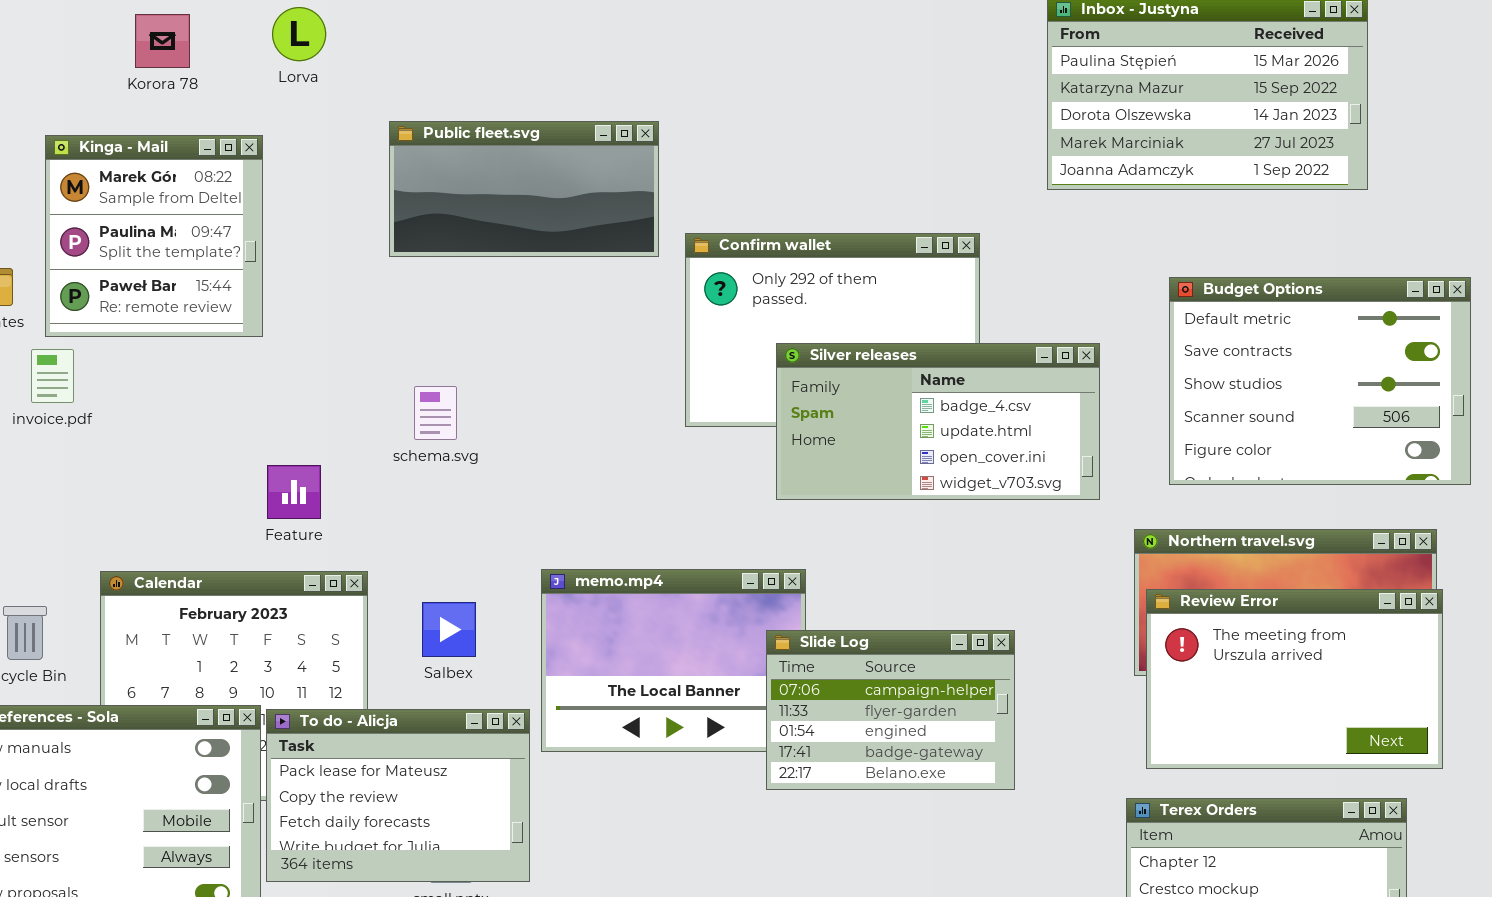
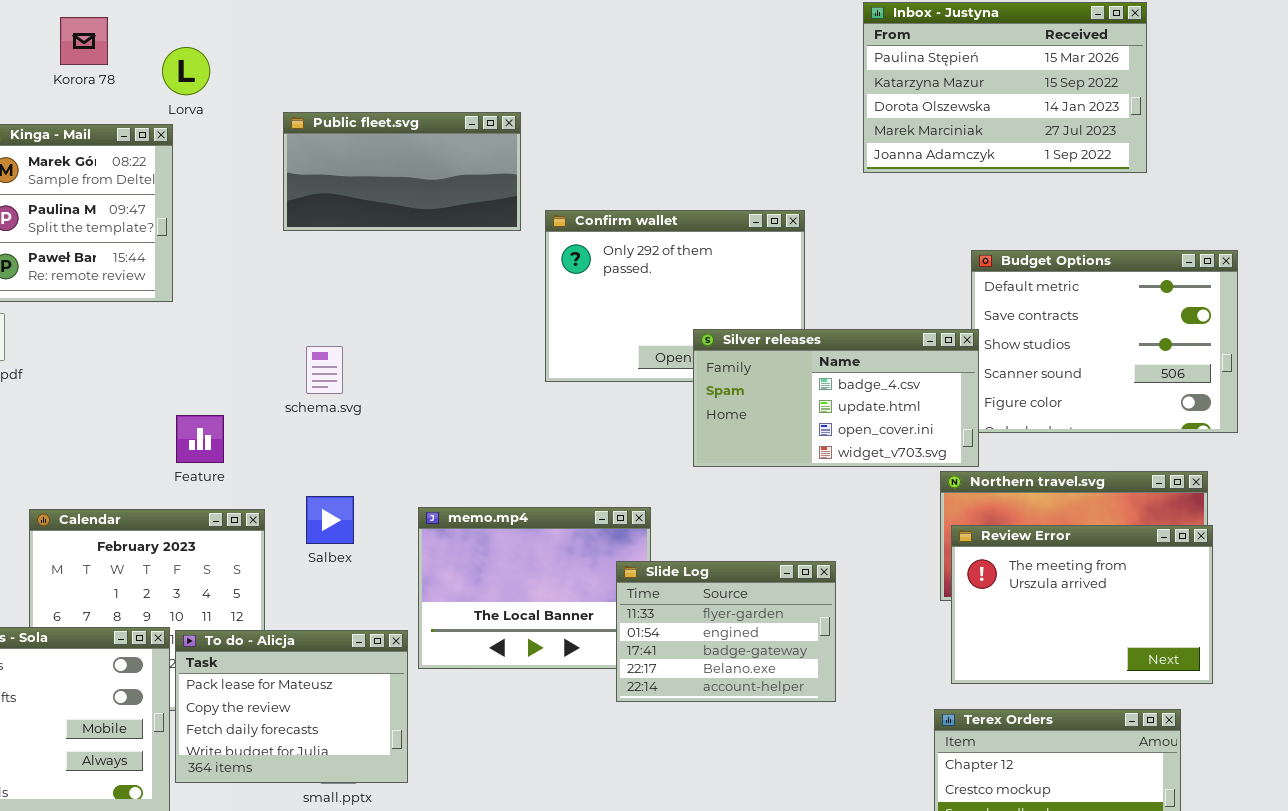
Lorva: [272,7,326,61] -> [162,47,210,95], moved
Silver releases: [776,343,1100,500] -> [693,329,979,467], moved
Salbex: [422,602,476,657] -> [306,496,354,544], moved
Slide Log: [766,630,1015,790] -> [616,561,836,702], scrolled down 1 row

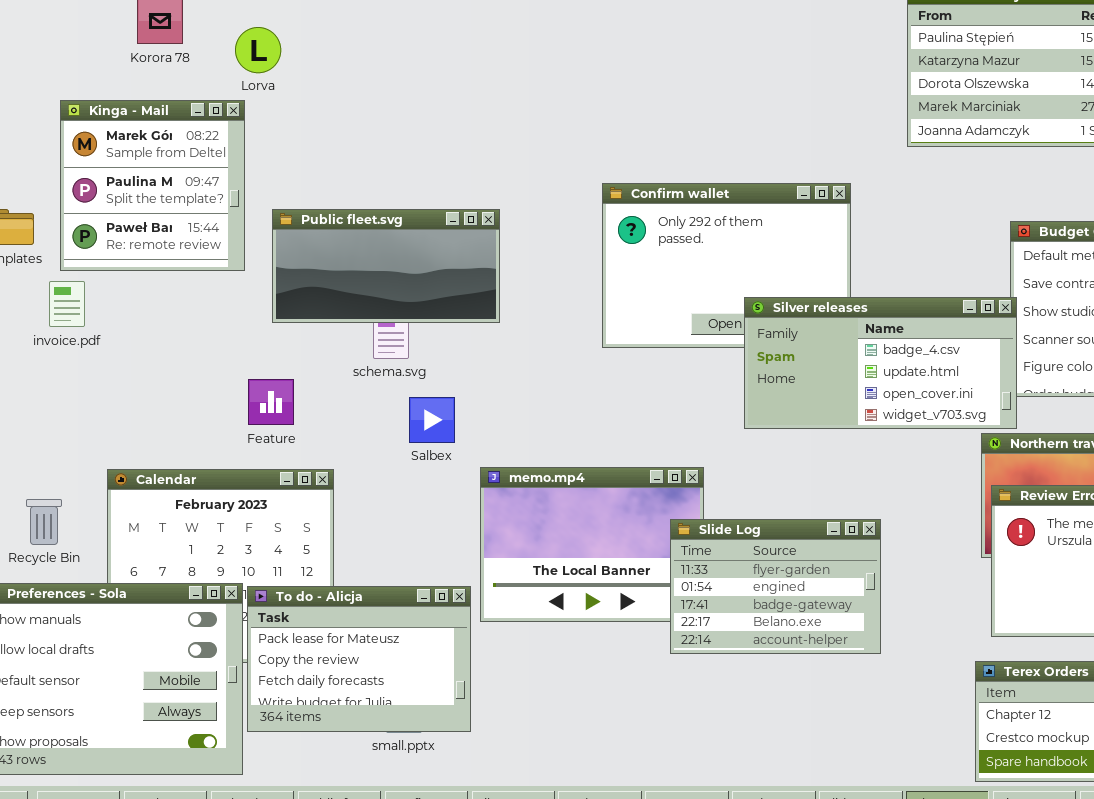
Public fleet.svg: [283,112,521,231] -> [272,209,500,323], moved
Salbex: [306,496,354,544] -> [409,397,455,443], moved

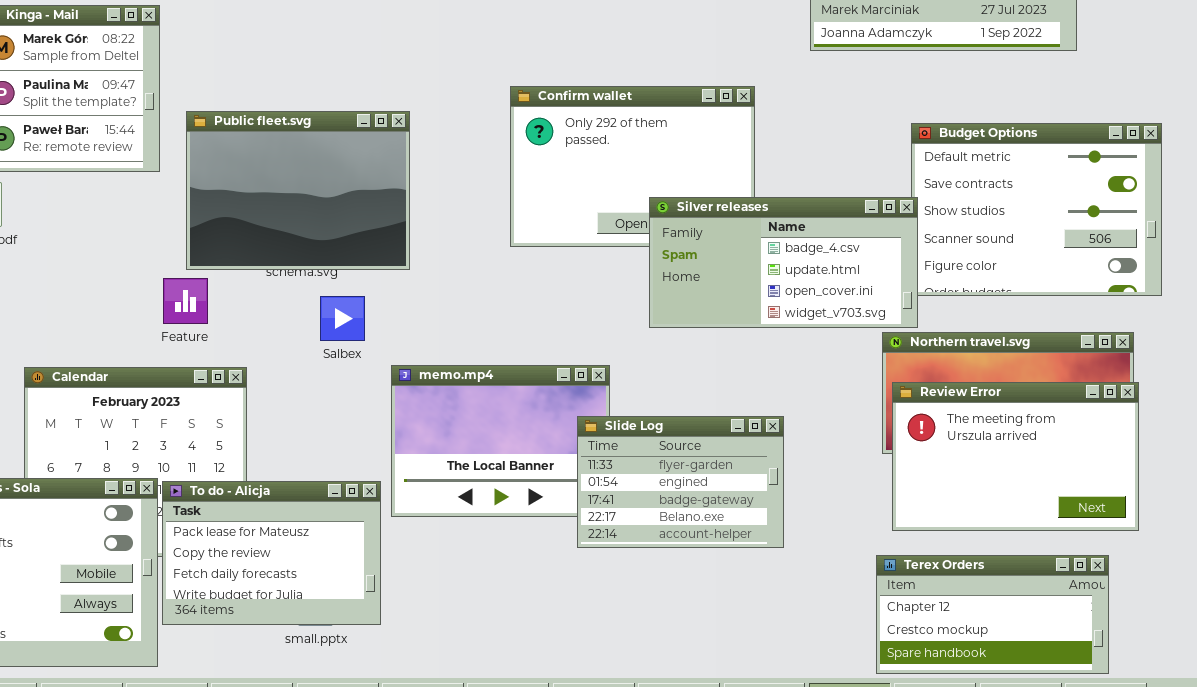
Public fleet.svg: [272,209,500,323] -> [186,111,410,270], resized

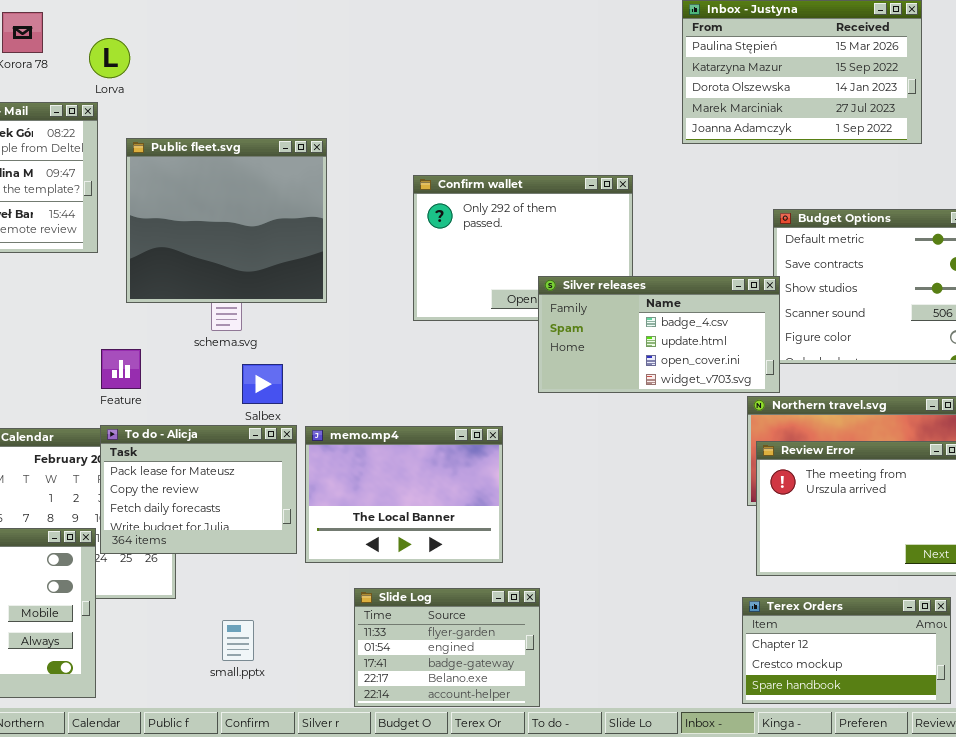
Public fleet.svg: [186,111,410,270] -> [126,138,327,303], moved, resized
Slide Log: [577,416,784,548] -> [354,588,540,707], moved
To do - Alicja: [162,481,381,625] -> [100,425,297,554], moved

